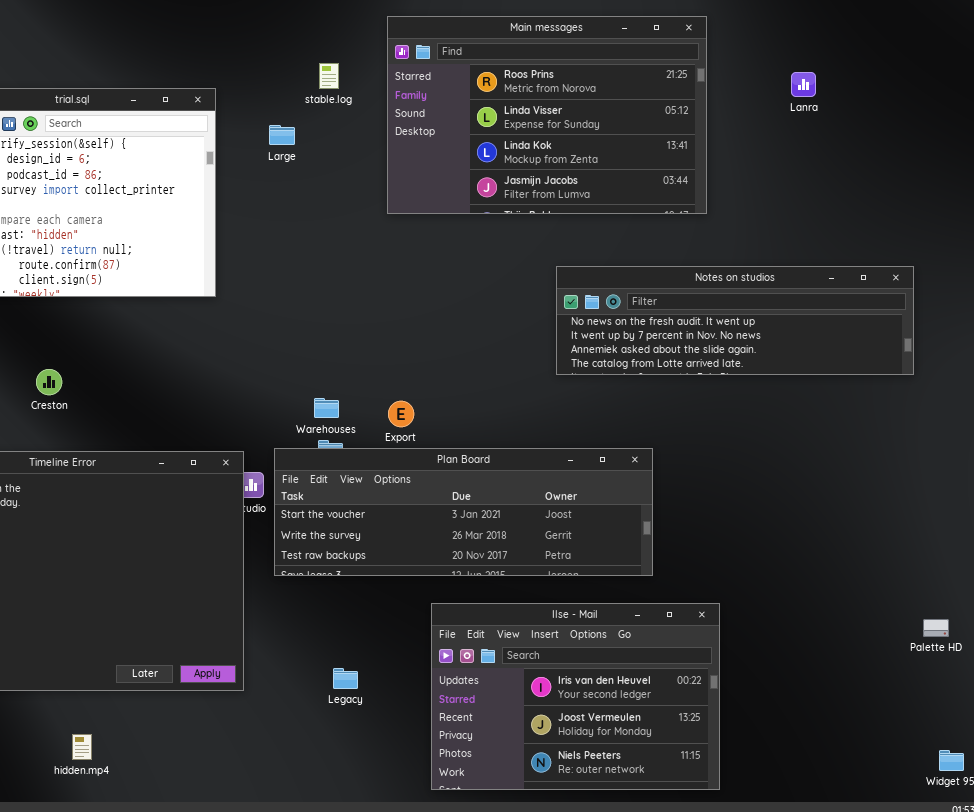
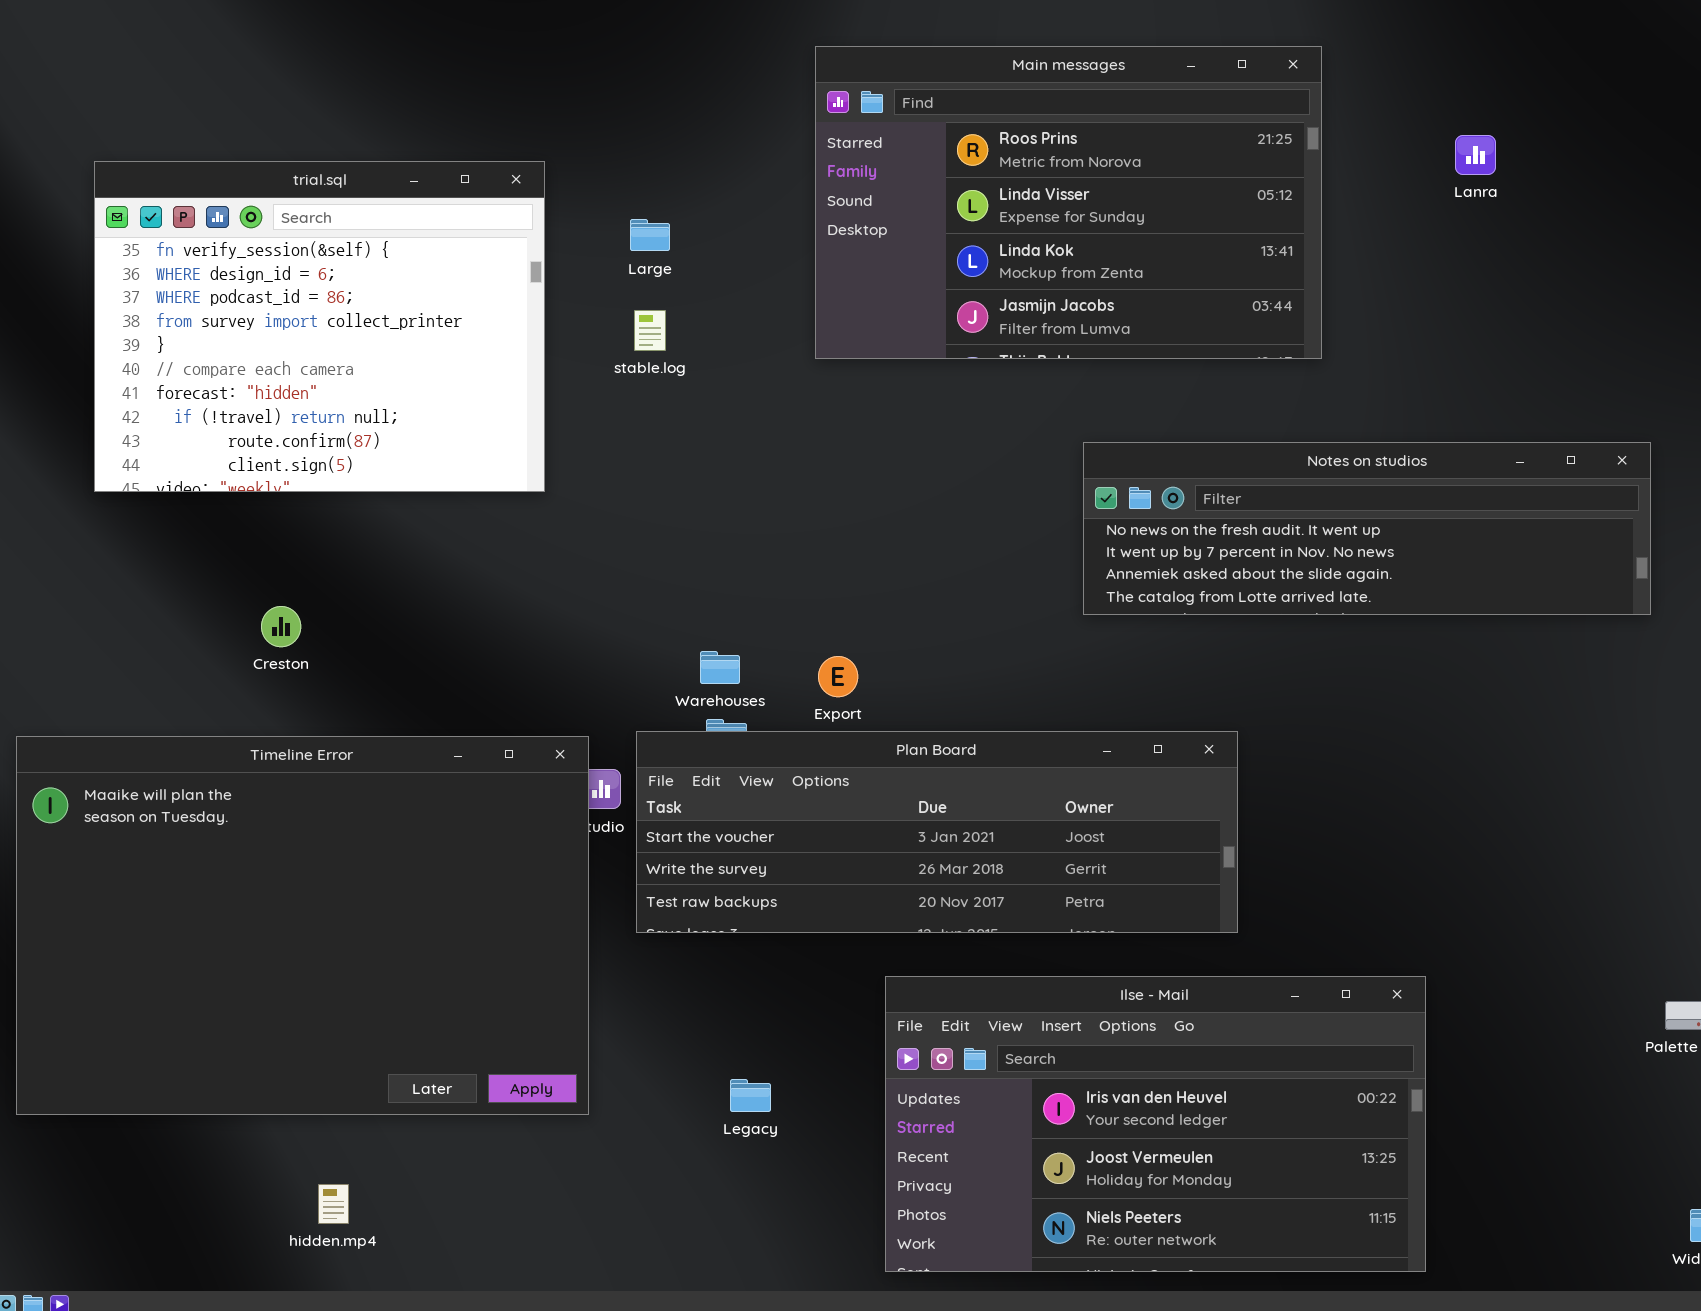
stable.log: [319,63,339,89] -> [634,310,666,351], moved
Ilse - Mail: [431,603,720,790] -> [885,976,1426,1272], resized

